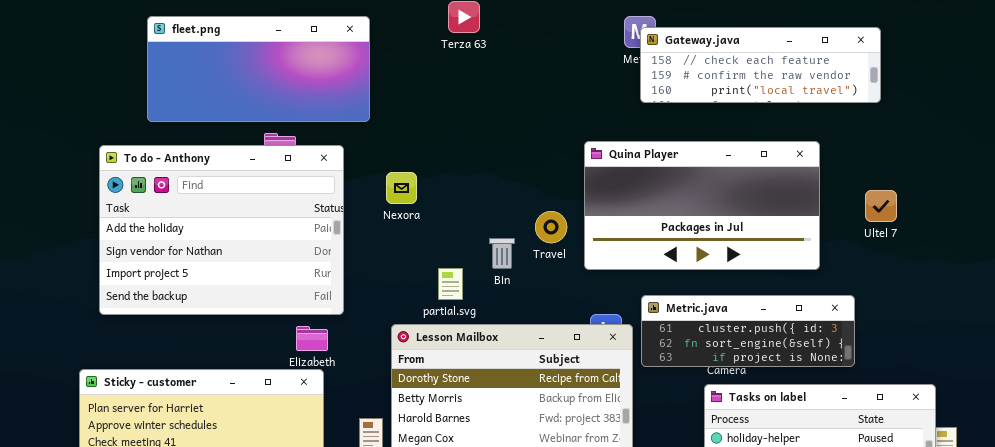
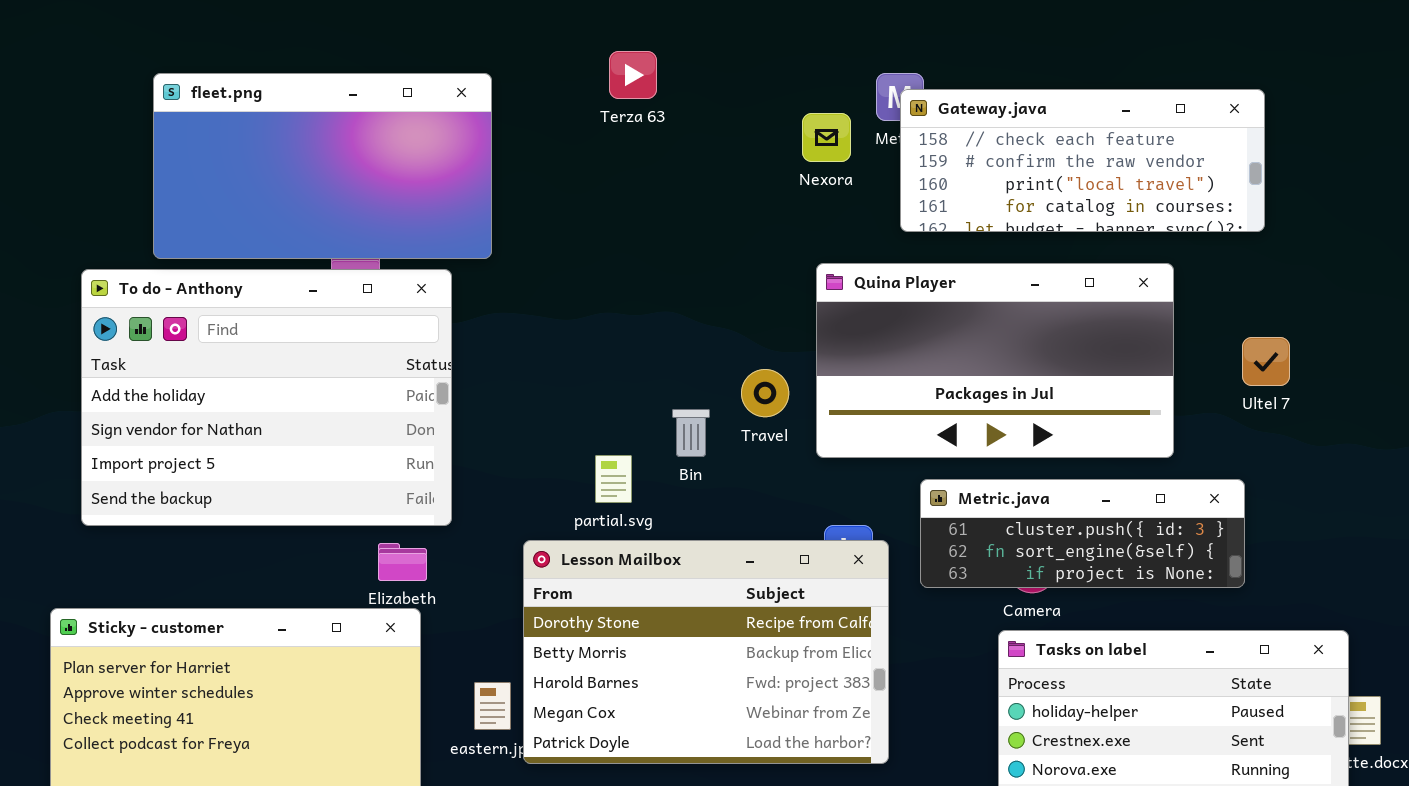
fleet.png: [147,16,370,122] -> [153,73,492,259], resized
Gateway.java: [640,27,881,103] -> [900,89,1265,232], resized
Nexora: [386,172,417,204] -> [802,113,851,162], moved
Metric.java: [641,295,855,367] -> [920,479,1245,588], moved

